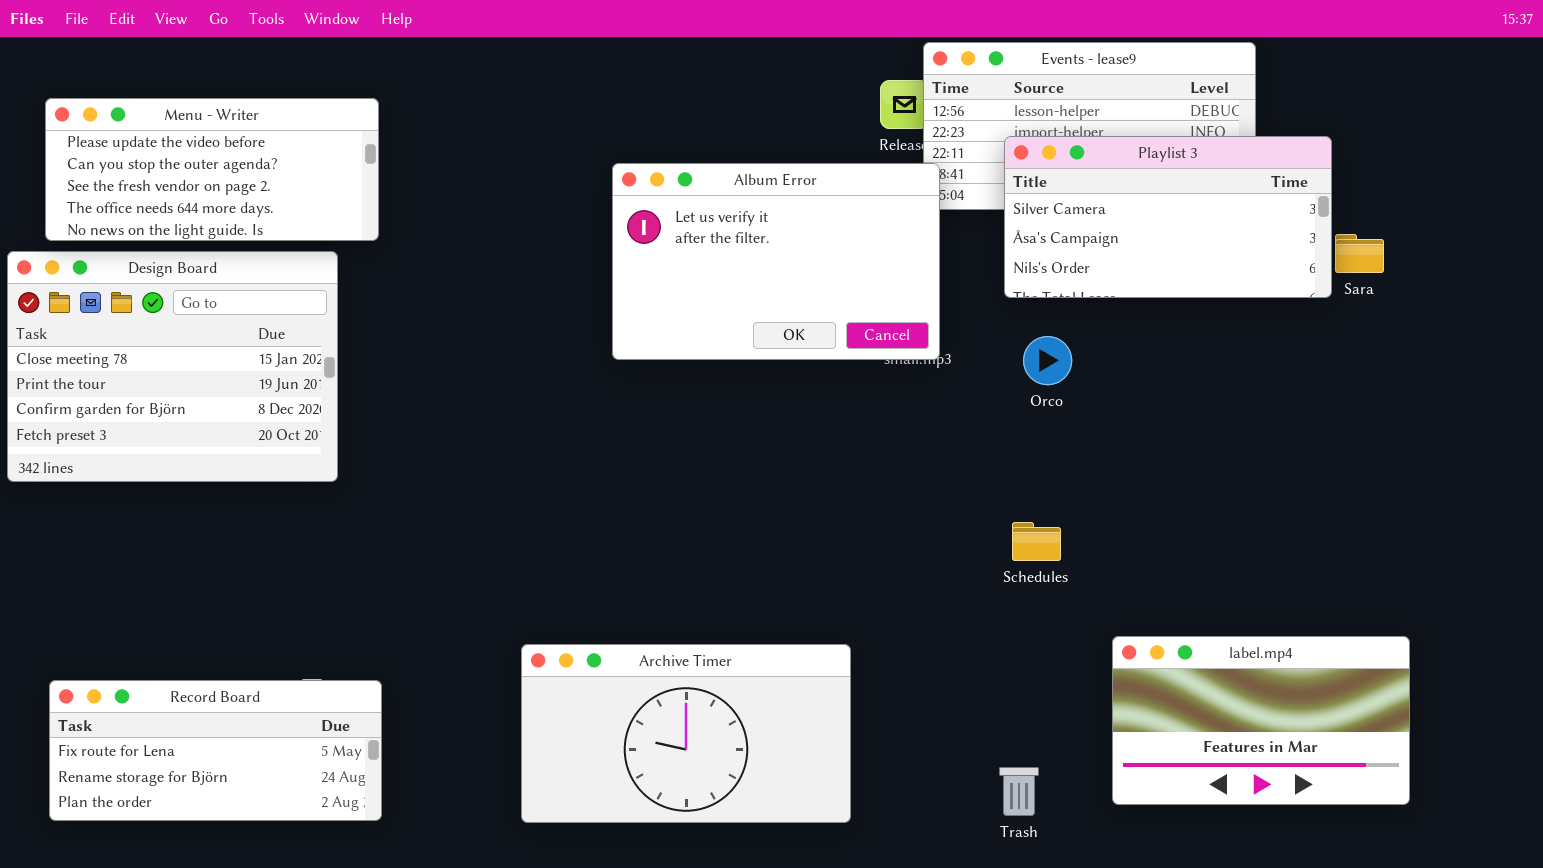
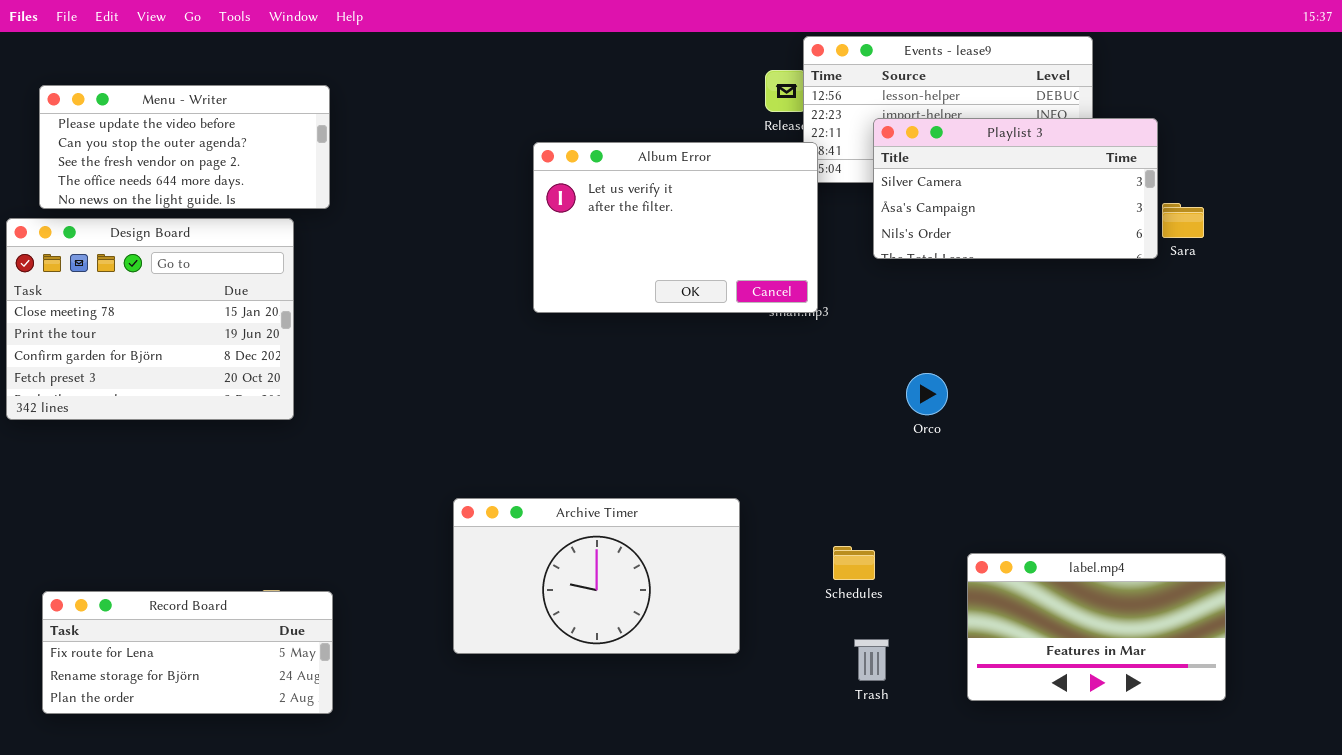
Orco: [1023,336,1072,385] -> [906,373,948,415], moved
Schedules: [1012,522,1061,561] -> [833,546,875,580], moved
Archive Timer: [521,644,851,823] -> [453,498,740,654], moved
Trash: [999,767,1039,816] -> [854,639,889,681], moved

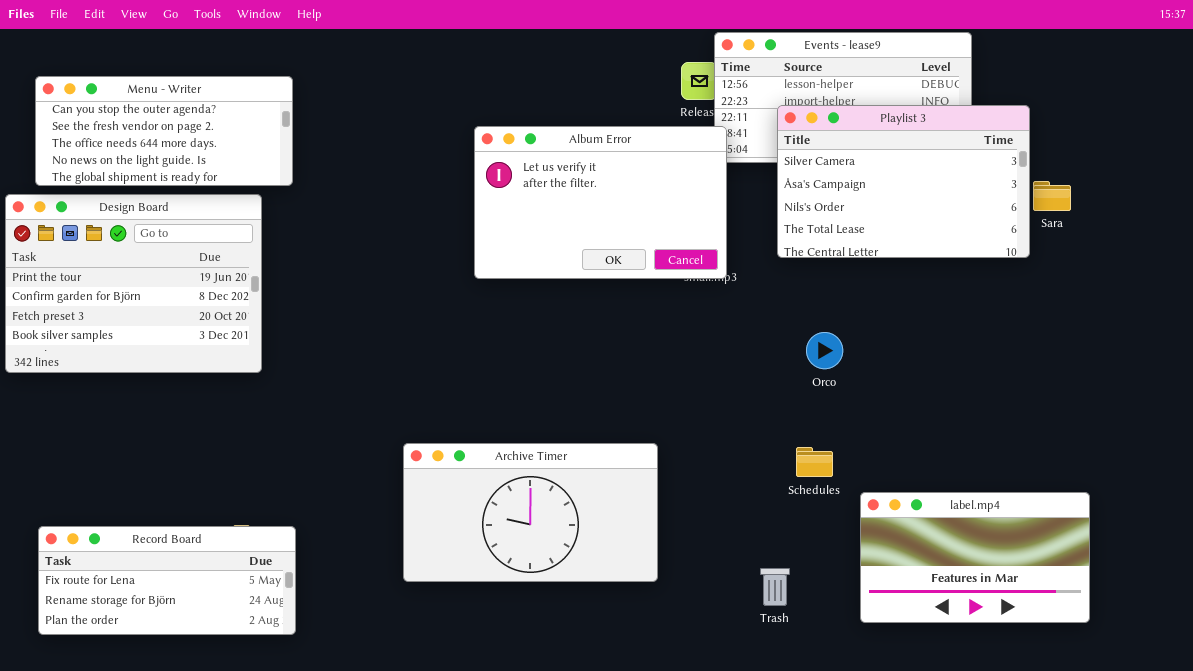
Menu - Writer: [39,85,330,209] -> [35,76,293,186], scrolled down 1 row
Playlist 3: [873,118,1158,259] -> [777,105,1030,258], resized
Design Board: [6,218,294,420] -> [5,194,262,373], scrolled down 1 row
Schedules: [833,546,875,580] -> [796,447,833,477], moved

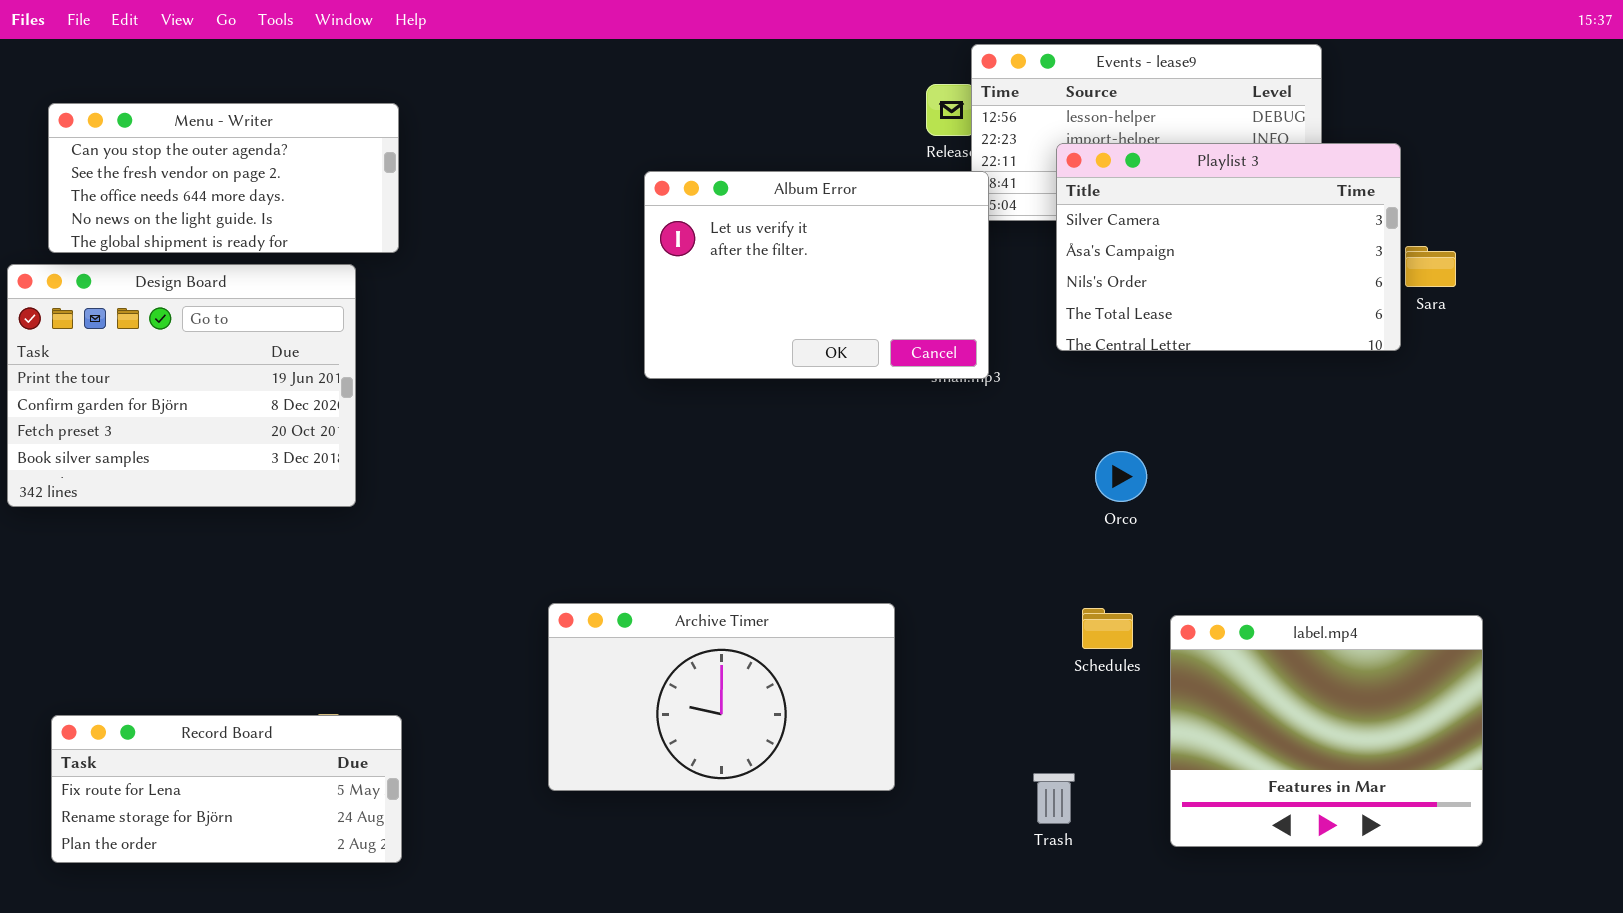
label.mp4: [860,492,1090,623] -> [1170,615,1483,847], resized

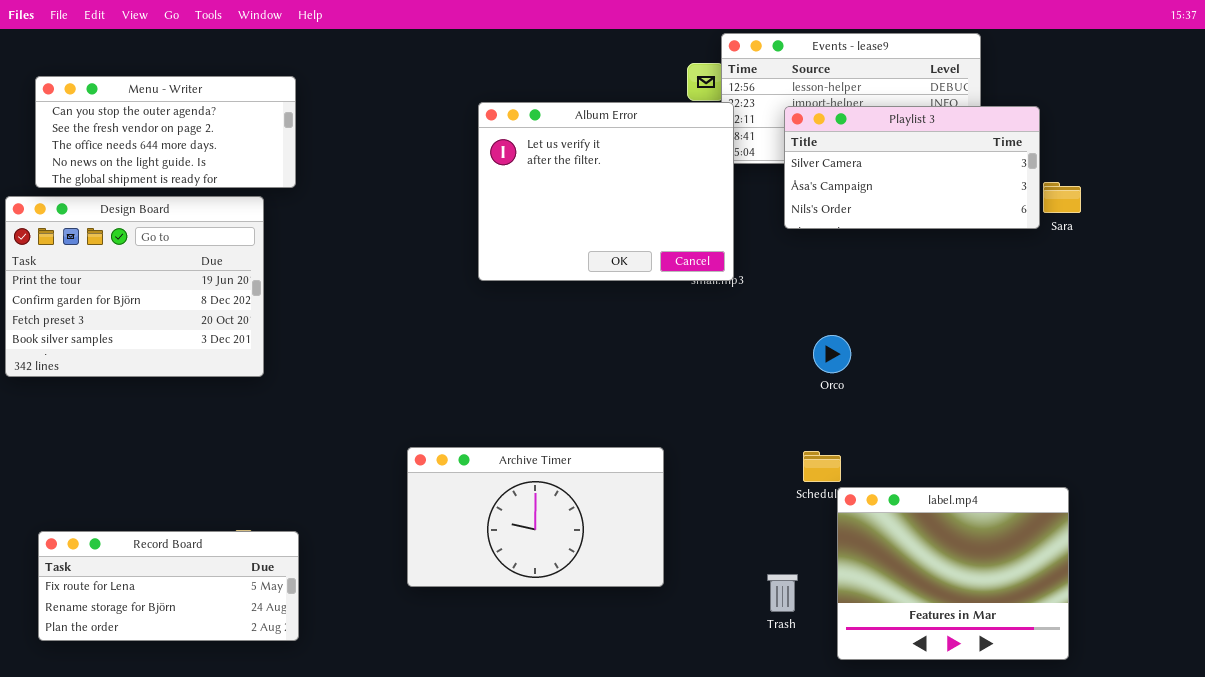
Playlist 3: [1056,143,1401,351] -> [784,106,1040,229], resized
Album Error: [644,171,989,379] -> [478,102,734,281], resized
label.mp4: [1170,615,1483,847] -> [837,487,1069,660], moved

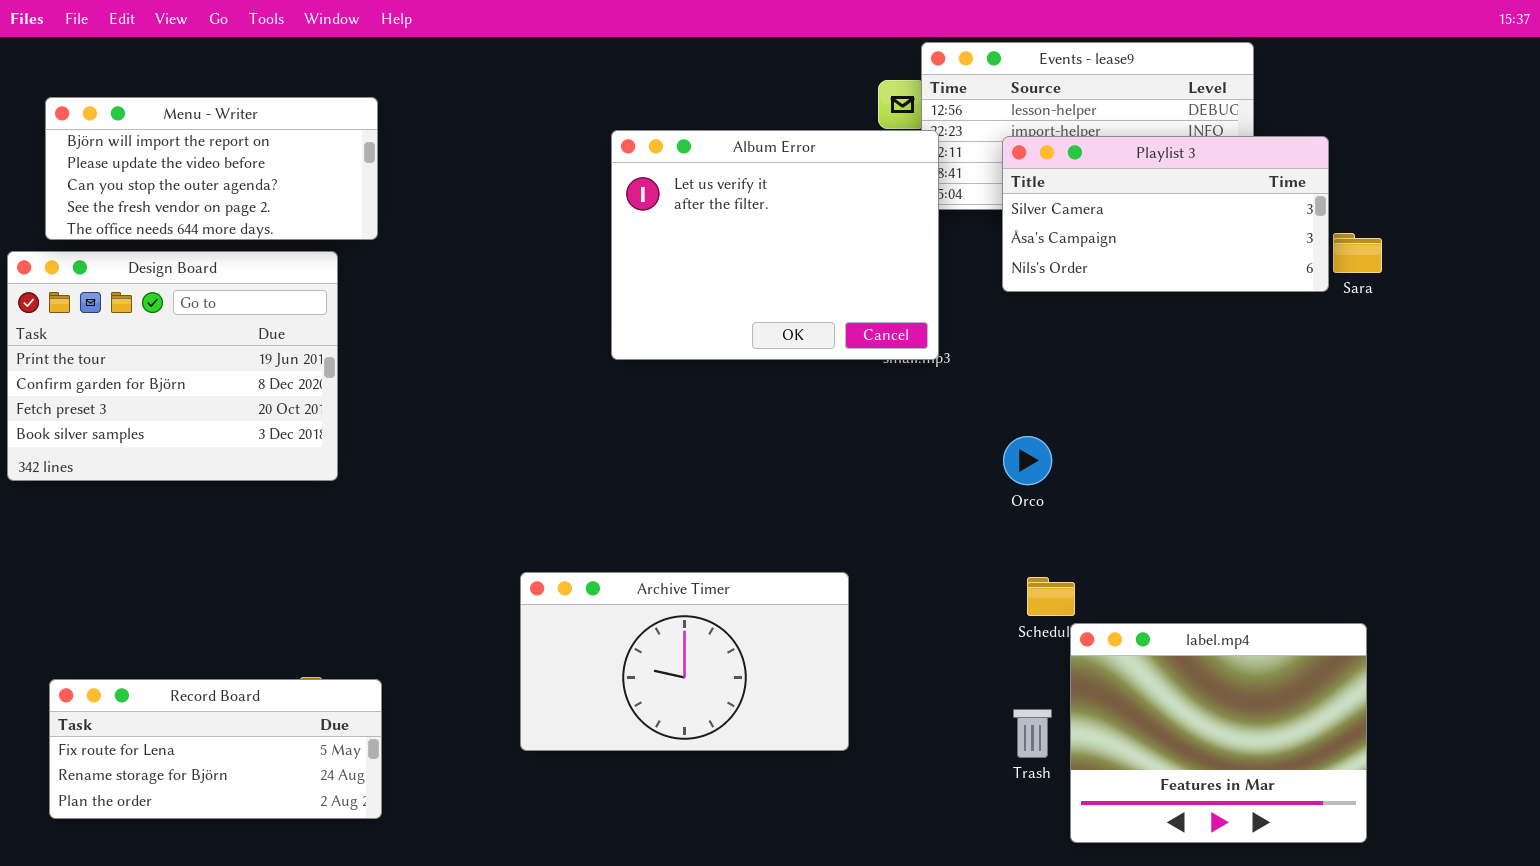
Menu - Writer: [35,76,296,188] -> [45,97,378,240], scrolled up 2 rows
Orco: [813,335,851,373] -> [1003,436,1052,485], moved
Trash: [767,574,798,612] -> [1013,709,1052,758], moved

